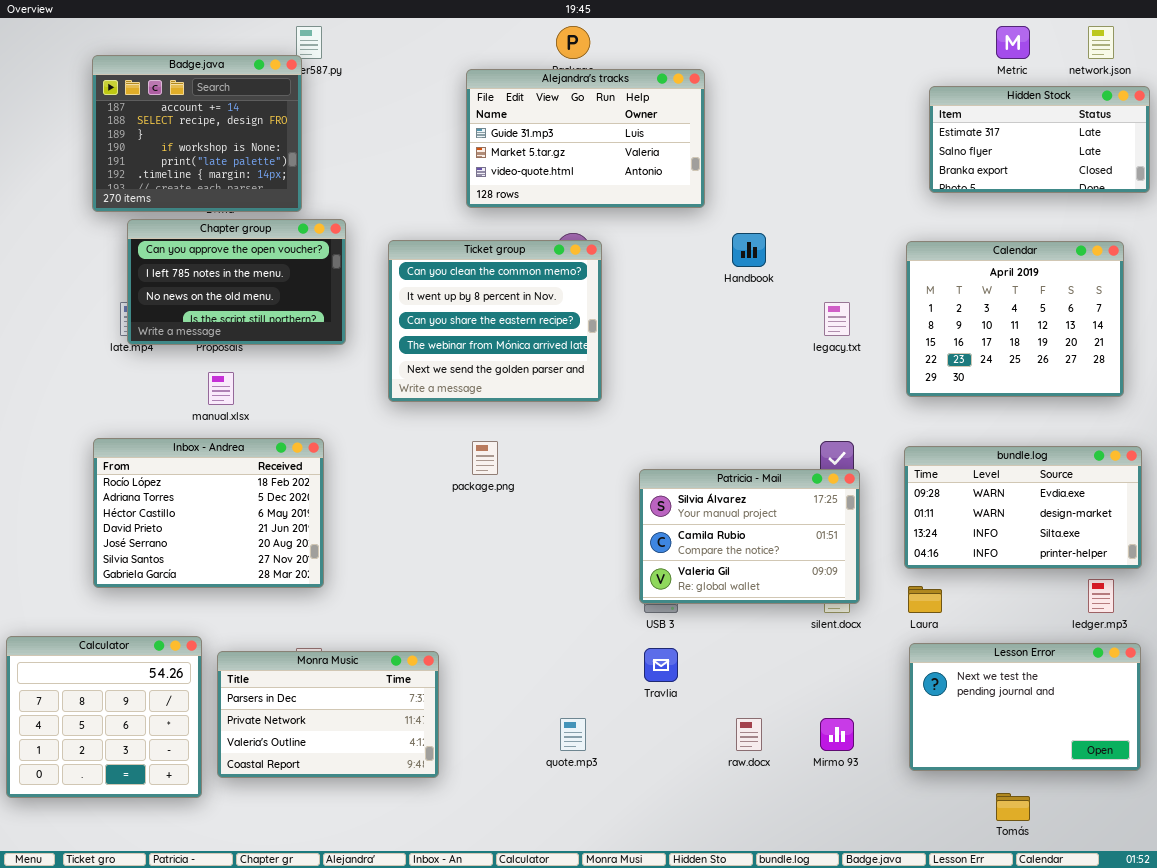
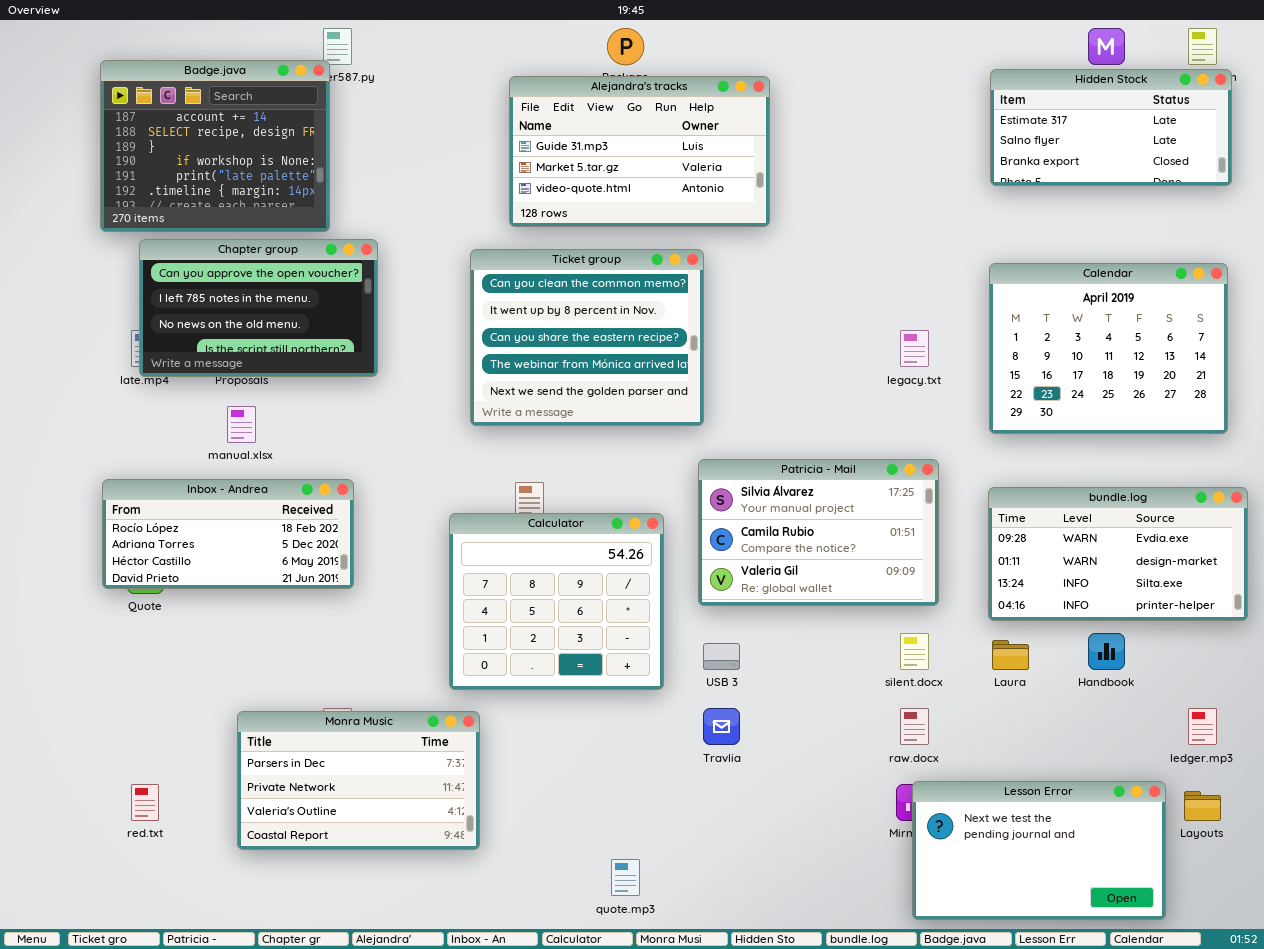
Hidden Stock: [929,86,1150,193] -> [990,69,1232,186], moved
Handbook: [732,233,766,267] -> [1088,633,1125,670], moved
Ticket group: [388,240,602,402] -> [470,249,704,426], moved
Inbox - Andrea: [93,438,324,588] -> [102,479,354,589], resized
Patricia - Mail: [639,469,860,604] -> [698,459,939,606], moved
ledger.mp3: [1088,579,1114,613] -> [1188,708,1217,745], moved
Calculator: [6,636,202,798] -> [449,513,664,690], moved
Lesson Error: [909,643,1141,771] -> [912,781,1166,920], moved
quote.mp3: [560,718,586,751] -> [611,859,640,896], moved
raw.docx: [736,718,762,751] -> [900,708,929,745], moved

